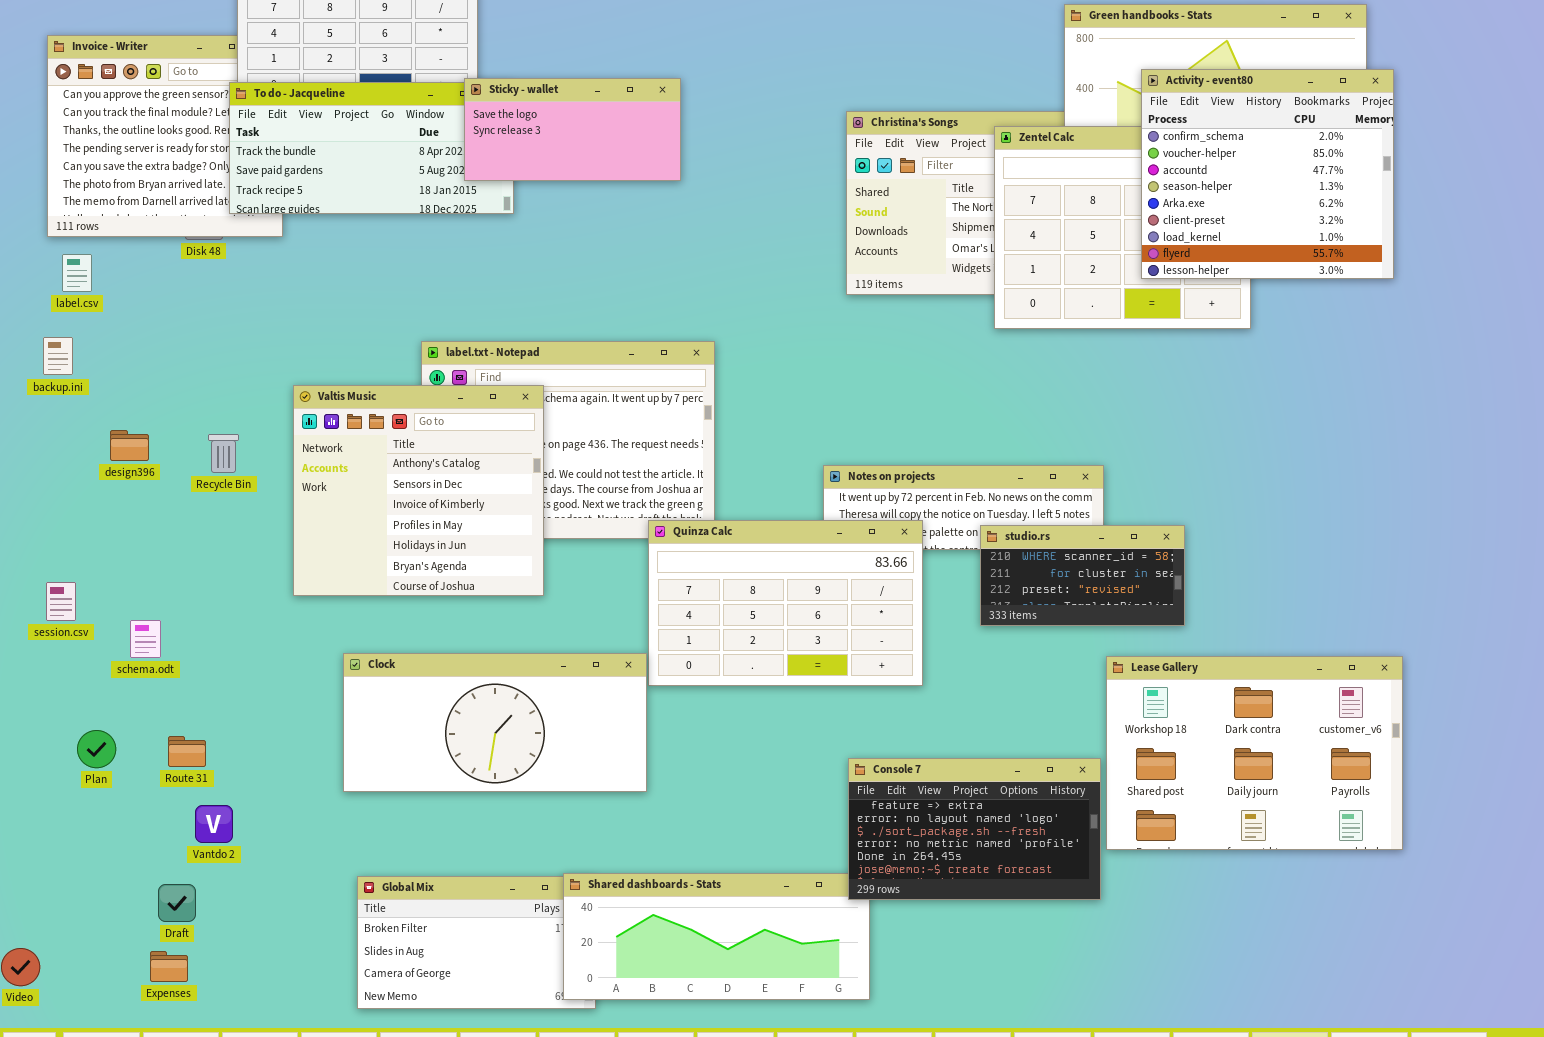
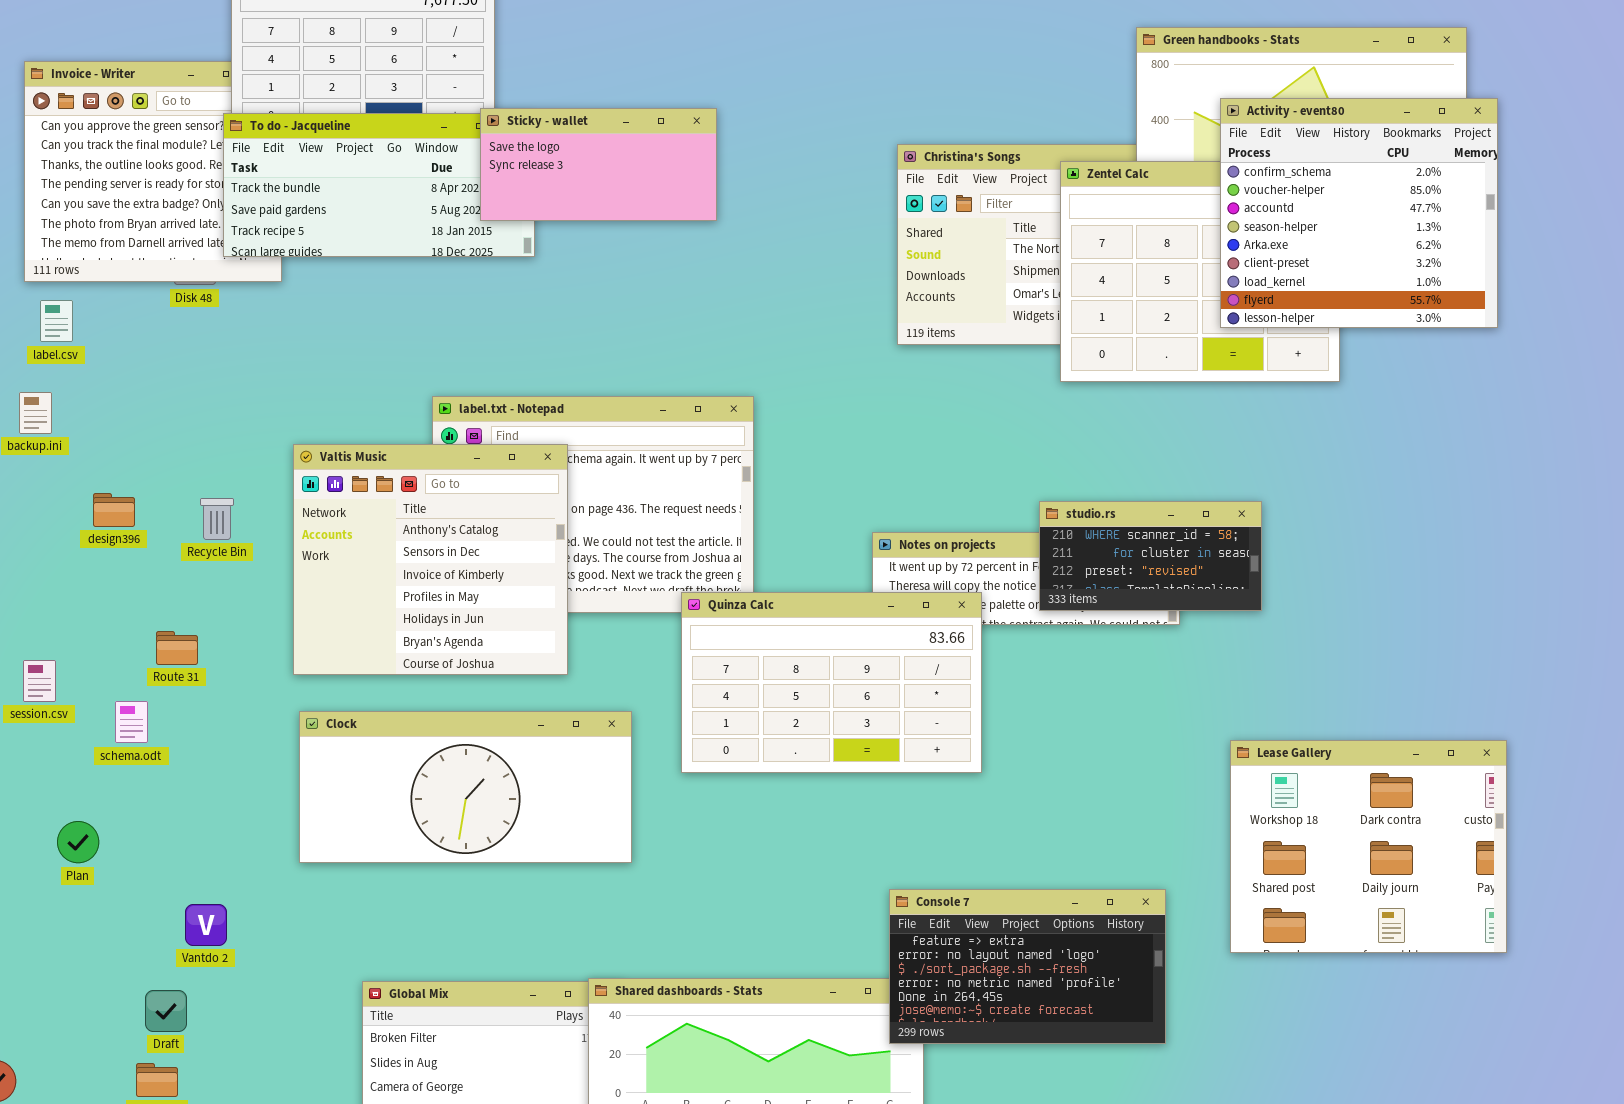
studio.rs: [980,525,1185,626] -> [1039,501,1262,611], moved
Clock: [343,653,647,792] -> [299,711,632,863], moved
Lease Gallery: [1106,656,1403,850] -> [1230,740,1507,953], resized
Route 31: [168,736,206,767] -> [156,631,198,665], moved
Console 7: [848,758,1101,900] -> [889,889,1166,1044], moved

